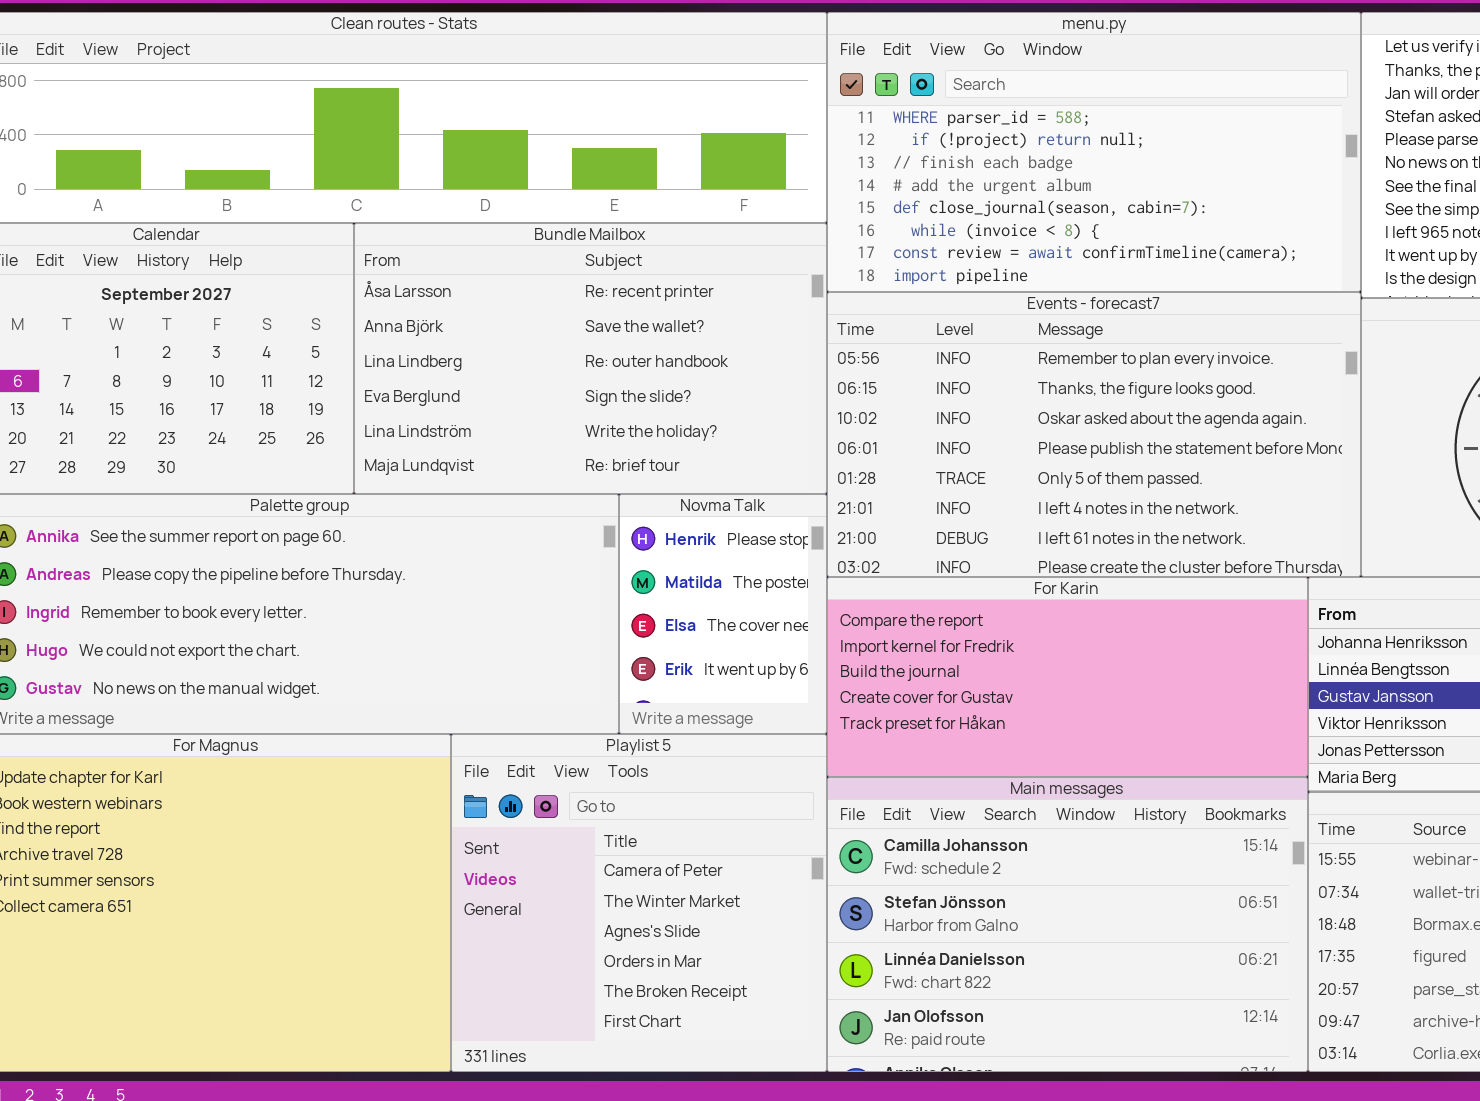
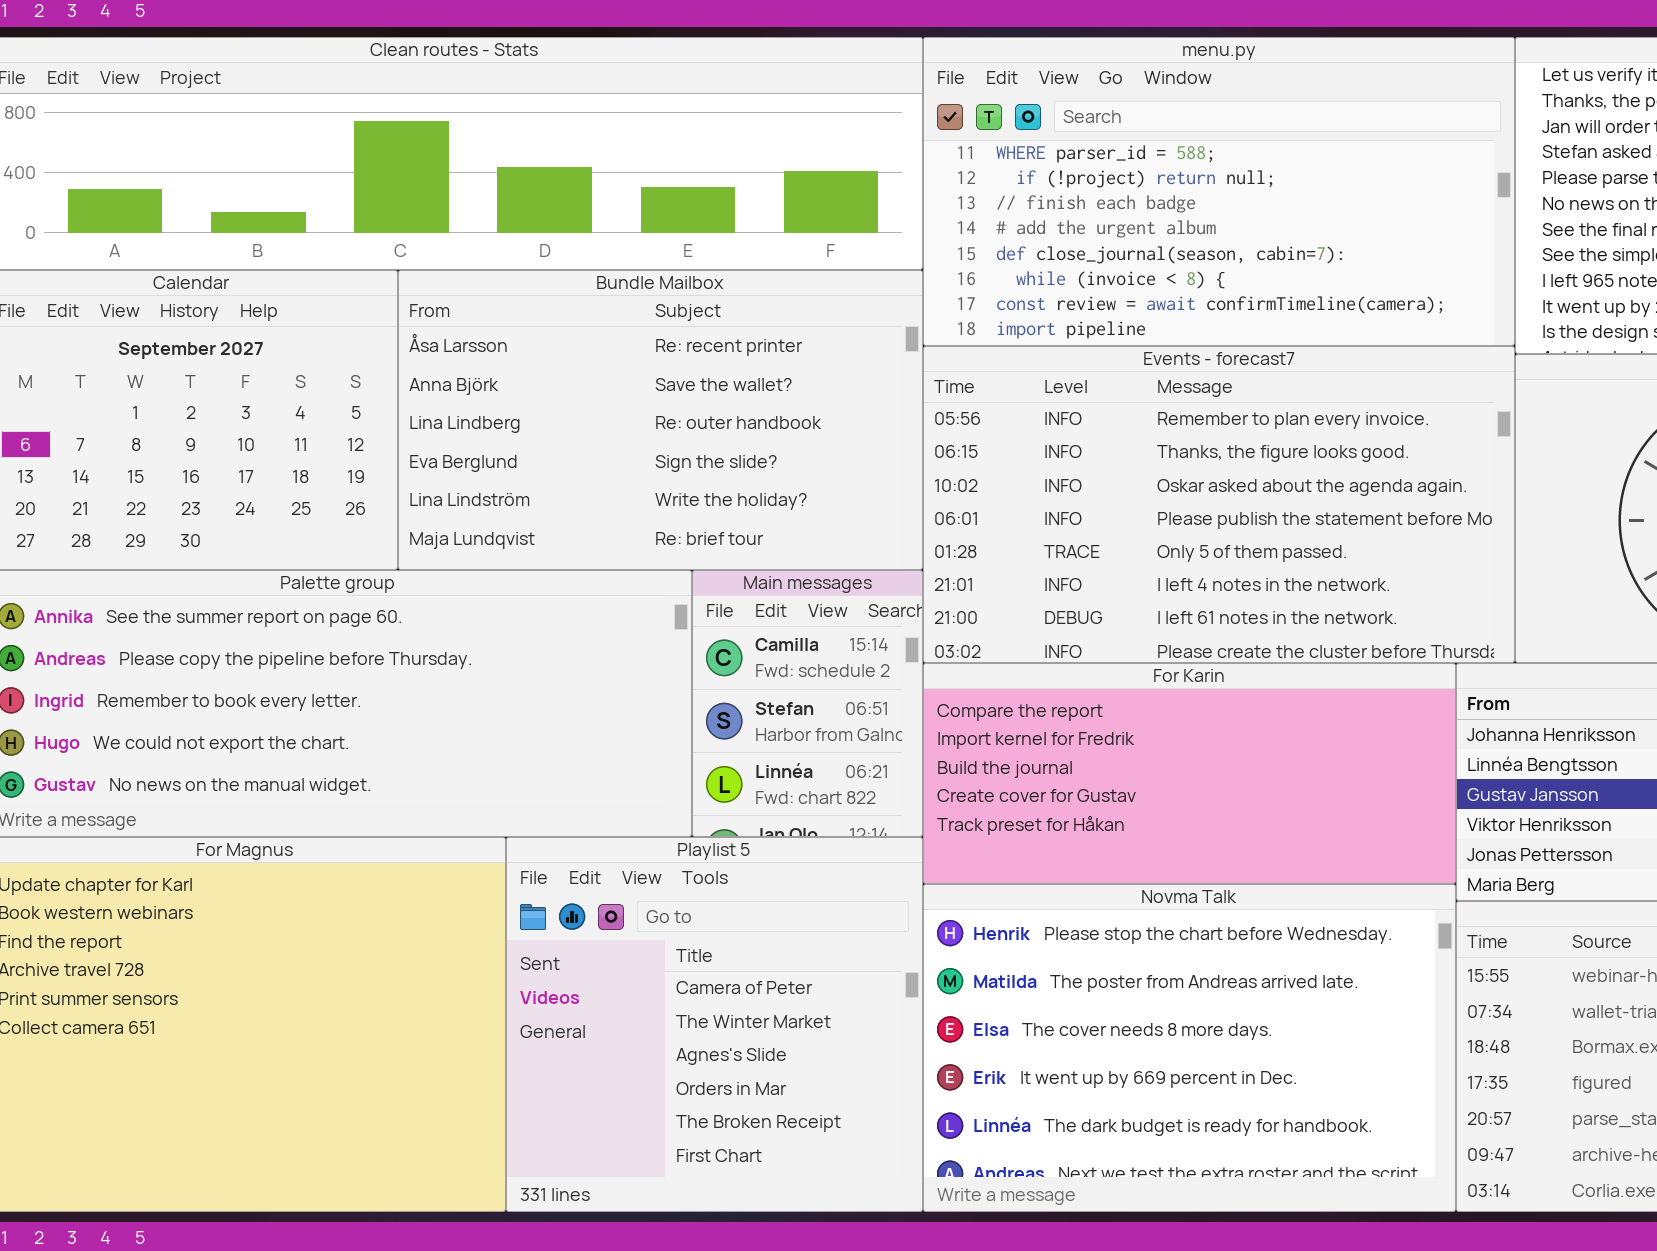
Novma Talk: [619,494,827,734] -> [923,884,1456,1212], moved, resized
Main messages: [827,777,1308,1072] -> [692,570,923,837], moved, resized

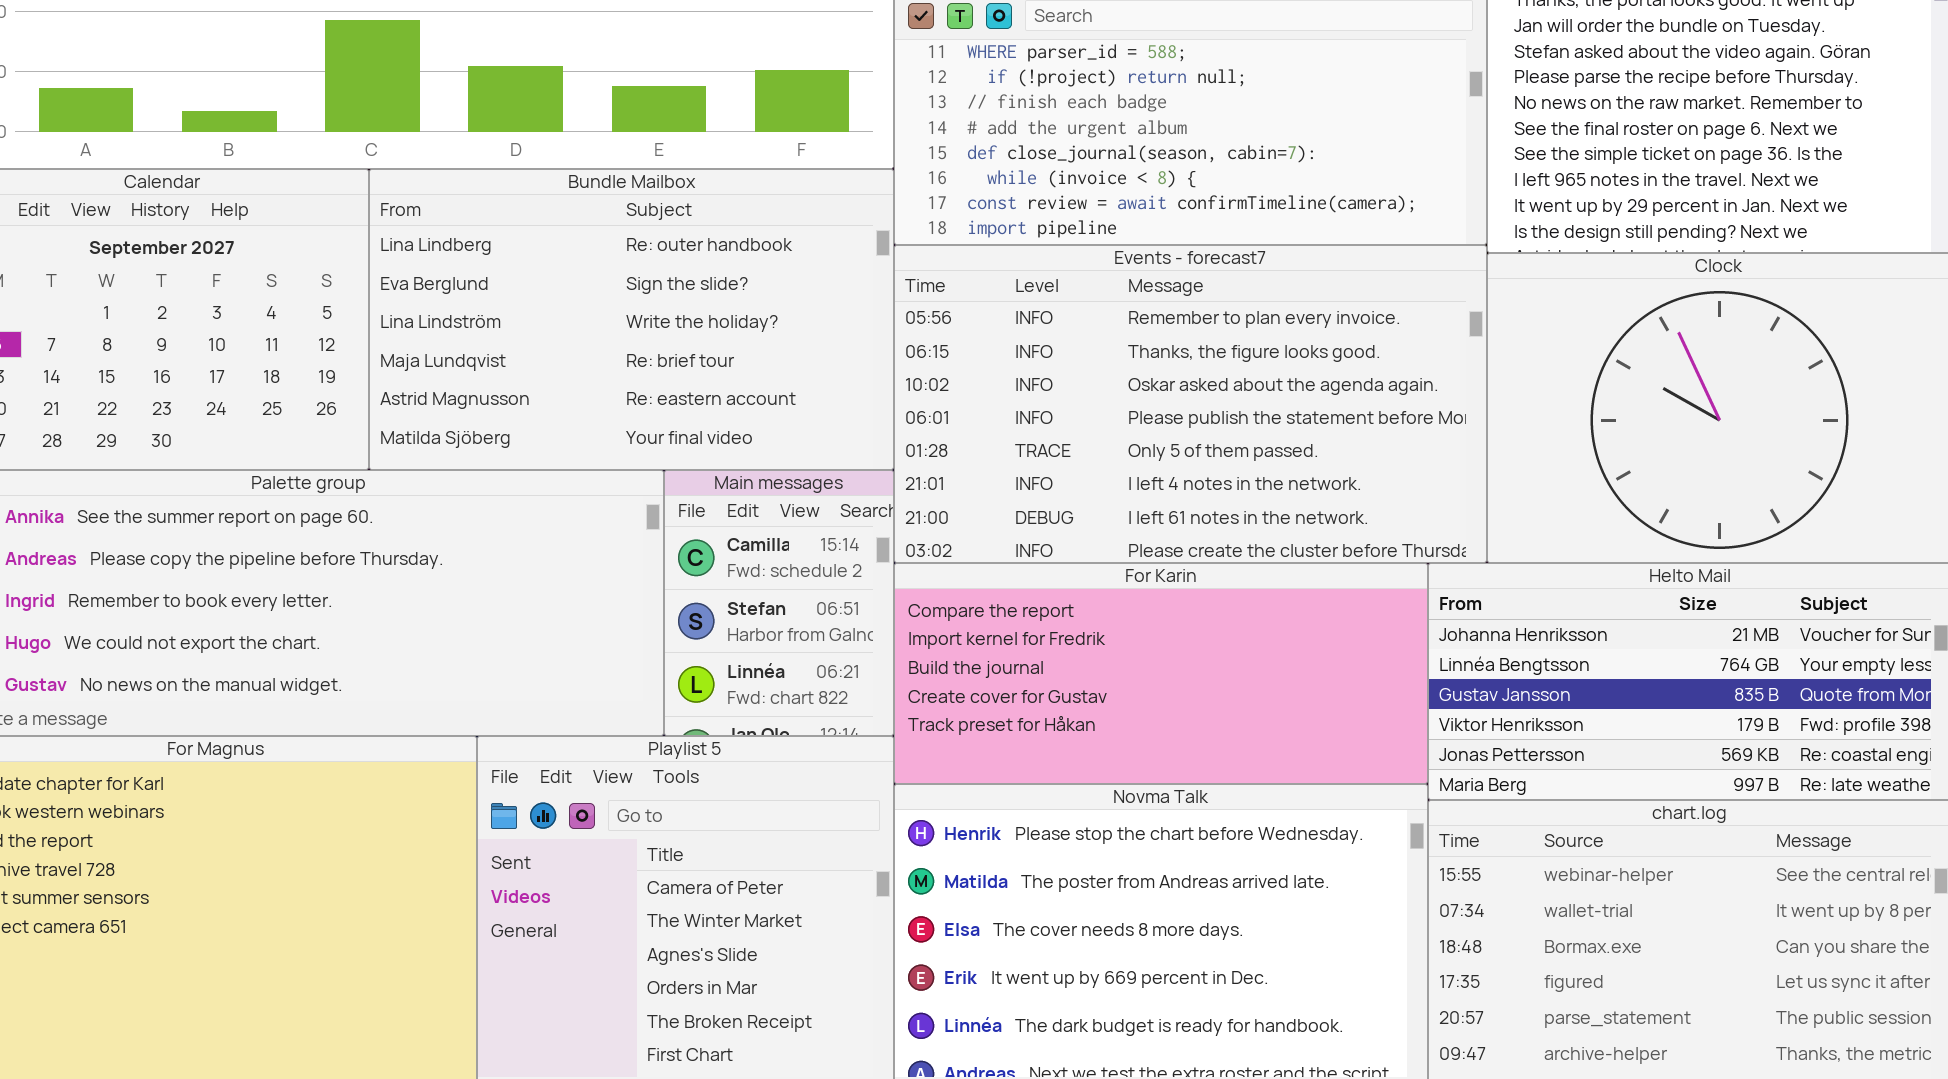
Bundle Mailbox: [398,270,923,570] -> [369,169,894,470], scrolled down 2 rows

